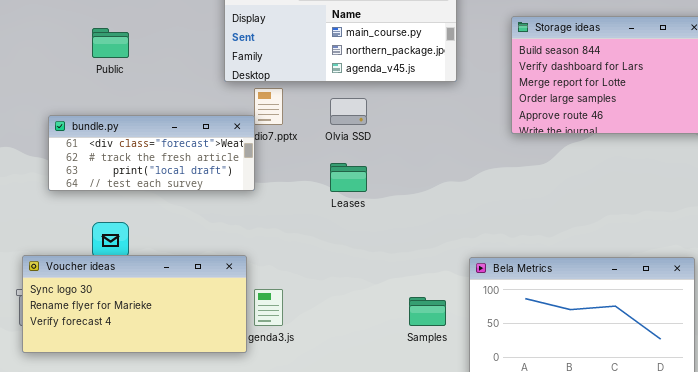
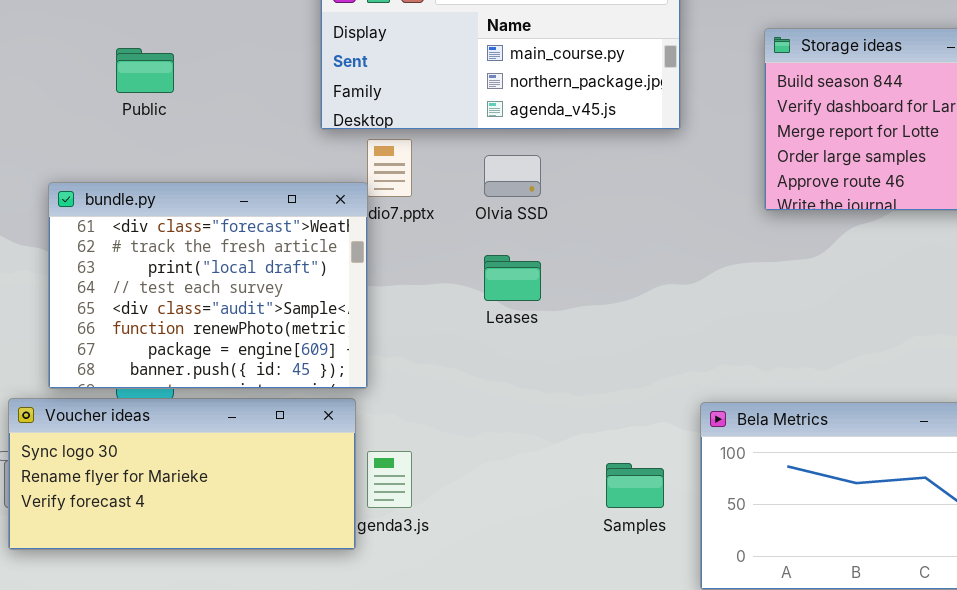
bundle.py: [48,115,255,191] -> [48,182,368,389], resized

